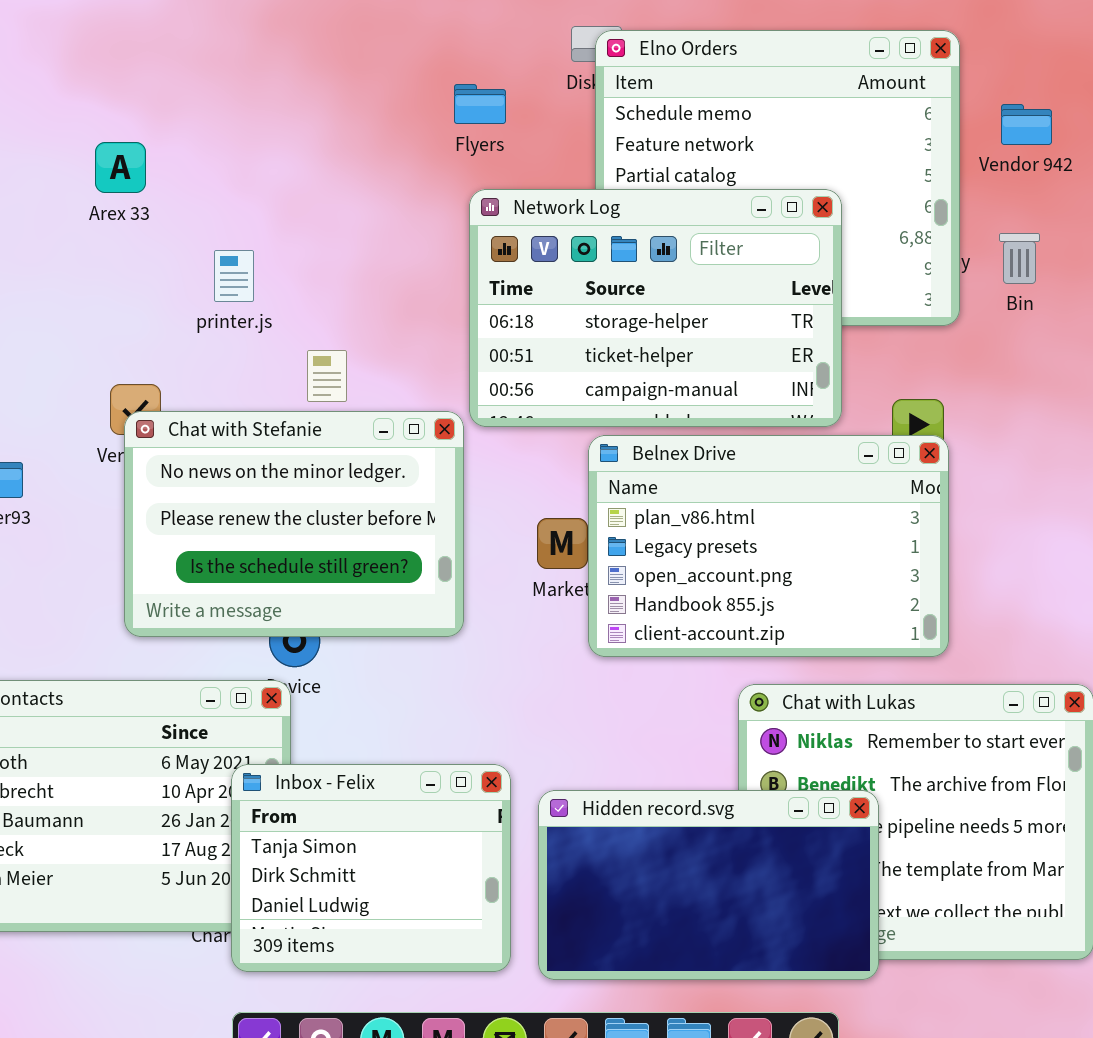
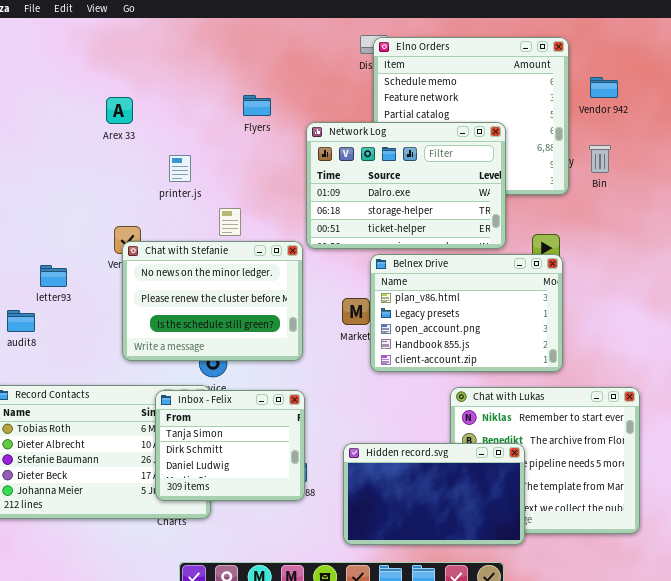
Flyers: [454,84,506,124] -> [243,95,271,116], moved
Network Log: [469,189,842,427] -> [306,122,506,249], scrolled up 1 row
Inbox - Felix: [231,764,511,972] -> [155,390,305,501], moved

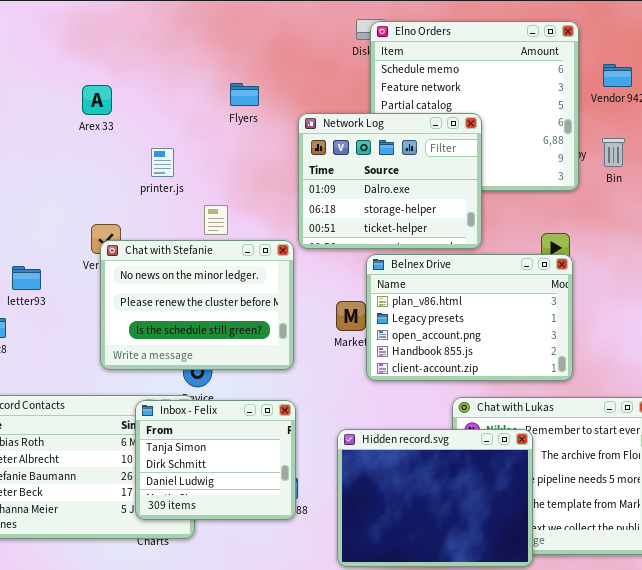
Network Log: [306,122,506,249] -> [298,113,482,249], resized
Hidden record.svg: [343,443,525,545] -> [337,429,533,567], resized

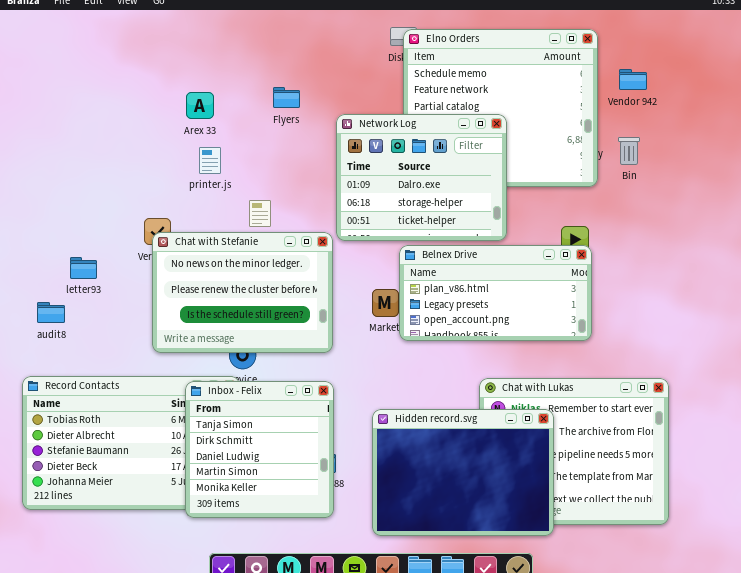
Arex 33: [82,85,112,115] -> [186,92,214,119], moved
Belnex Drive: [366,254,573,381] -> [399,245,592,341], resized
Inbox - Felix: [135,400,296,520] -> [185,381,334,518], resized

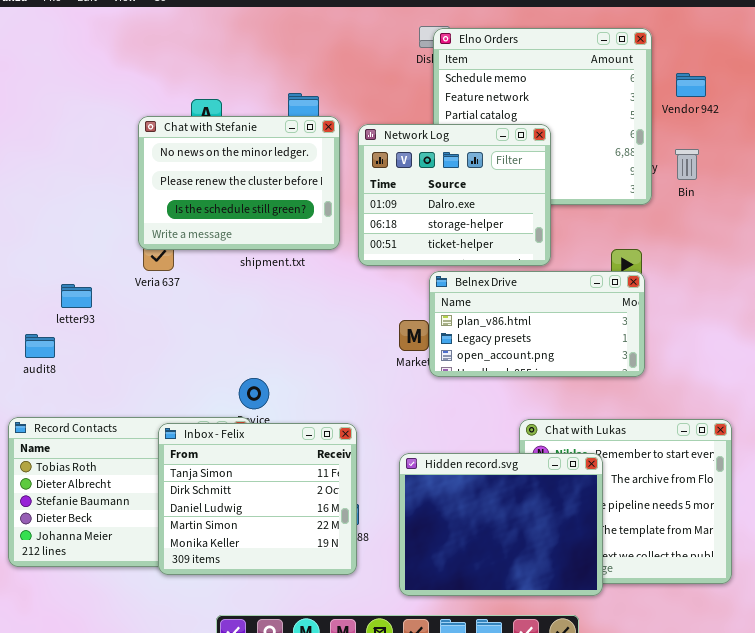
Chat with Stefanie: [152,232,333,353] -> [138,116,340,250], moved
Inbox - Felix: [185,381,334,518] -> [158,423,357,575], resized

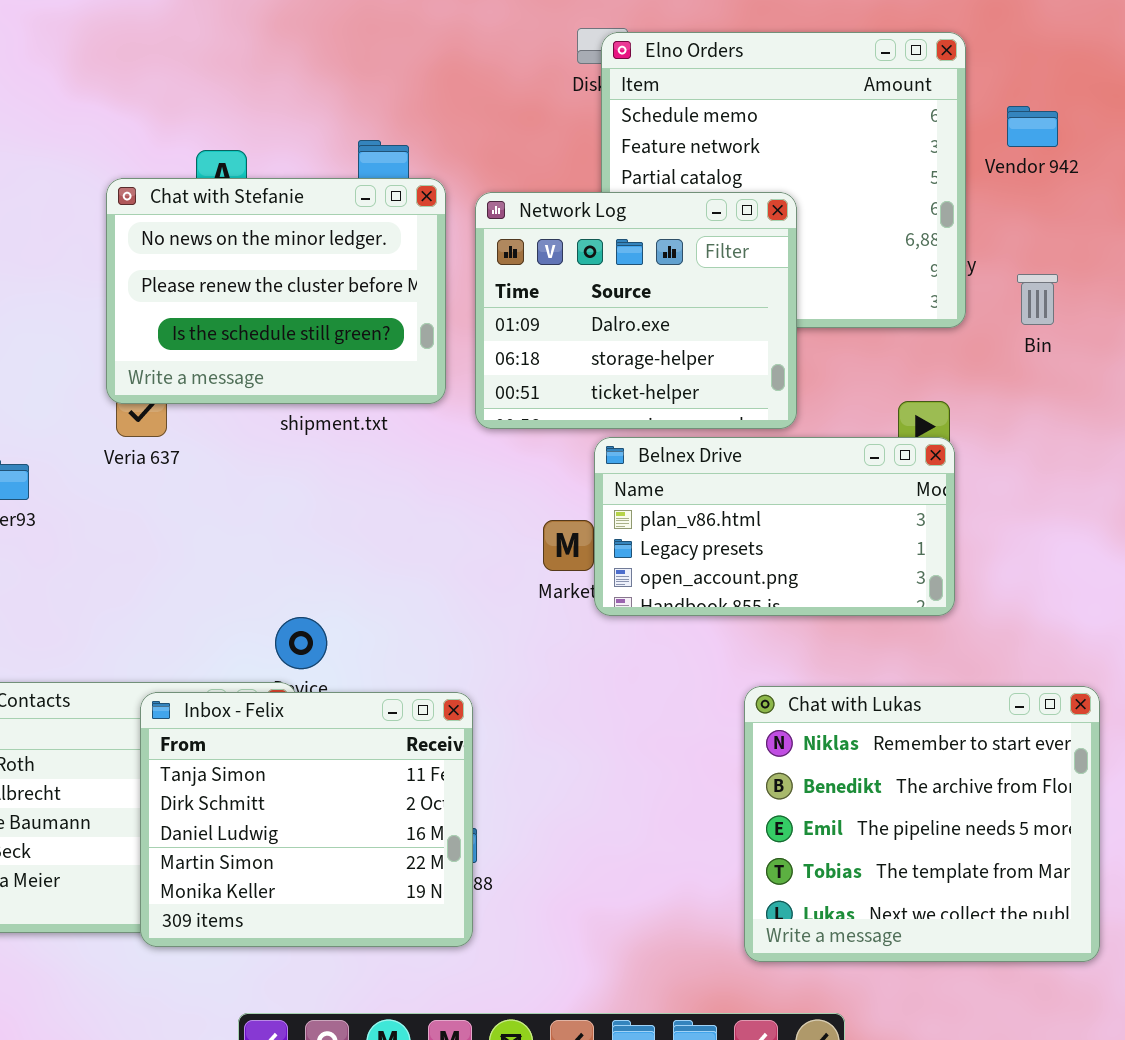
Bin: [675,149,699,180] -> [1017,274,1058,325], moved
Hidden record.svg: [399,453,603,596] -> none, closed

